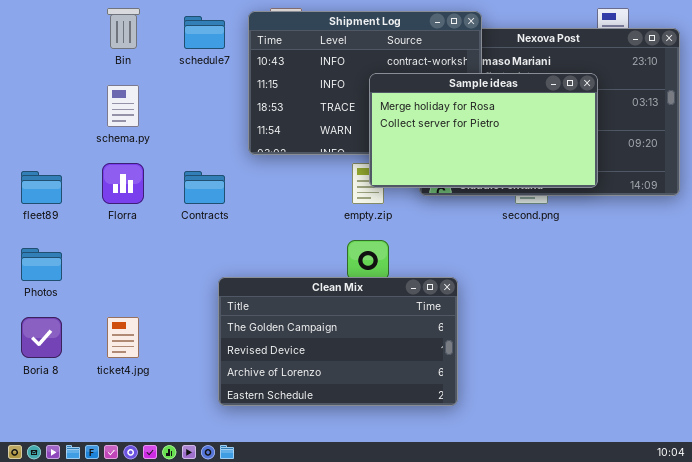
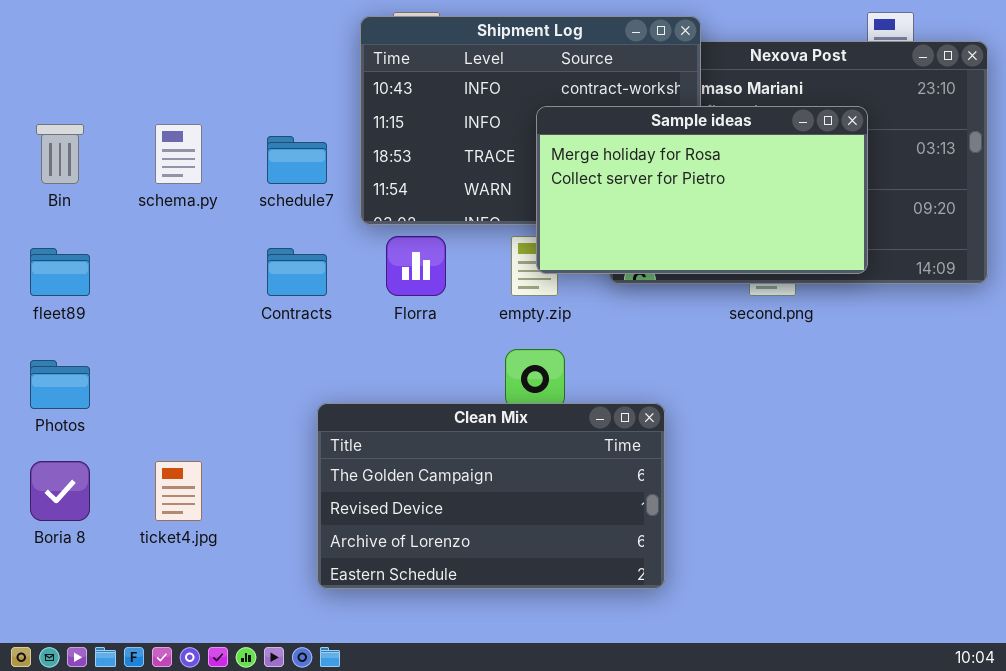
Bin: [107,8,140,49] -> [36,124,84,184], moved
schedule7: [184,16,225,49] -> [267,136,327,184], moved
Florra: [102,163,144,204] -> [386,236,446,296], moved

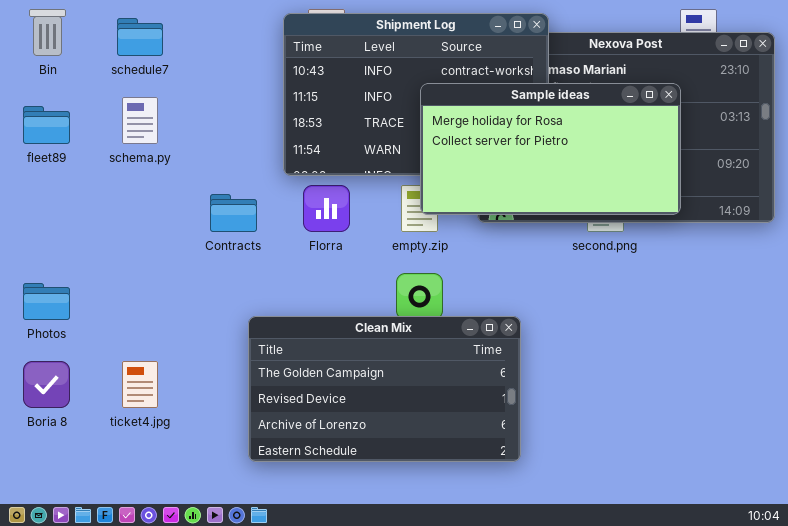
Bin: [36,124,84,184] -> [29,9,66,56], moved
schedule7: [267,136,327,184] -> [117,18,163,56], moved
fleet89: [30,248,90,296] -> [23,106,70,144], moved

